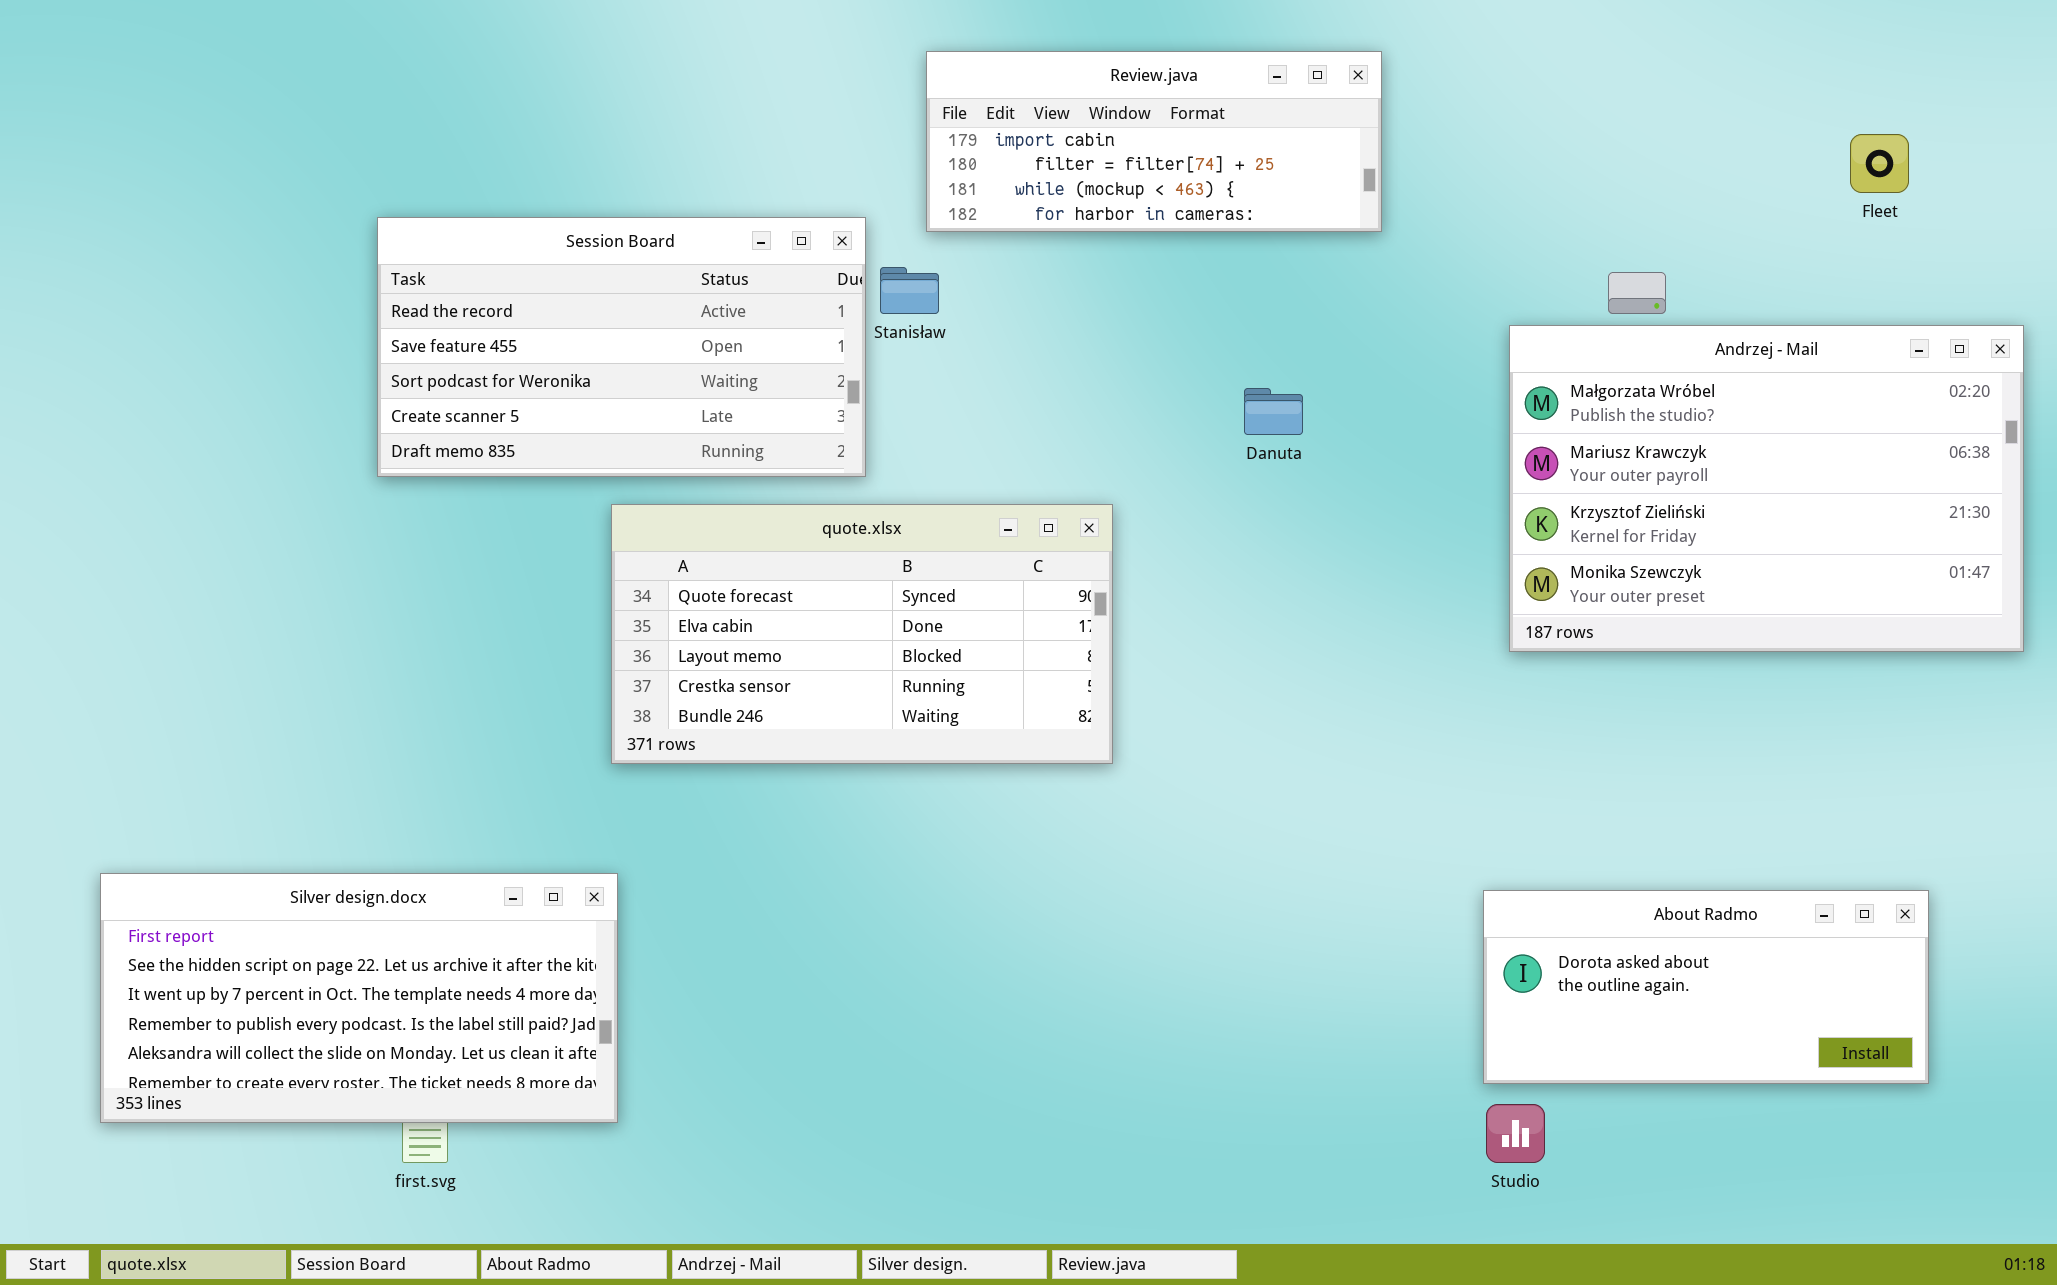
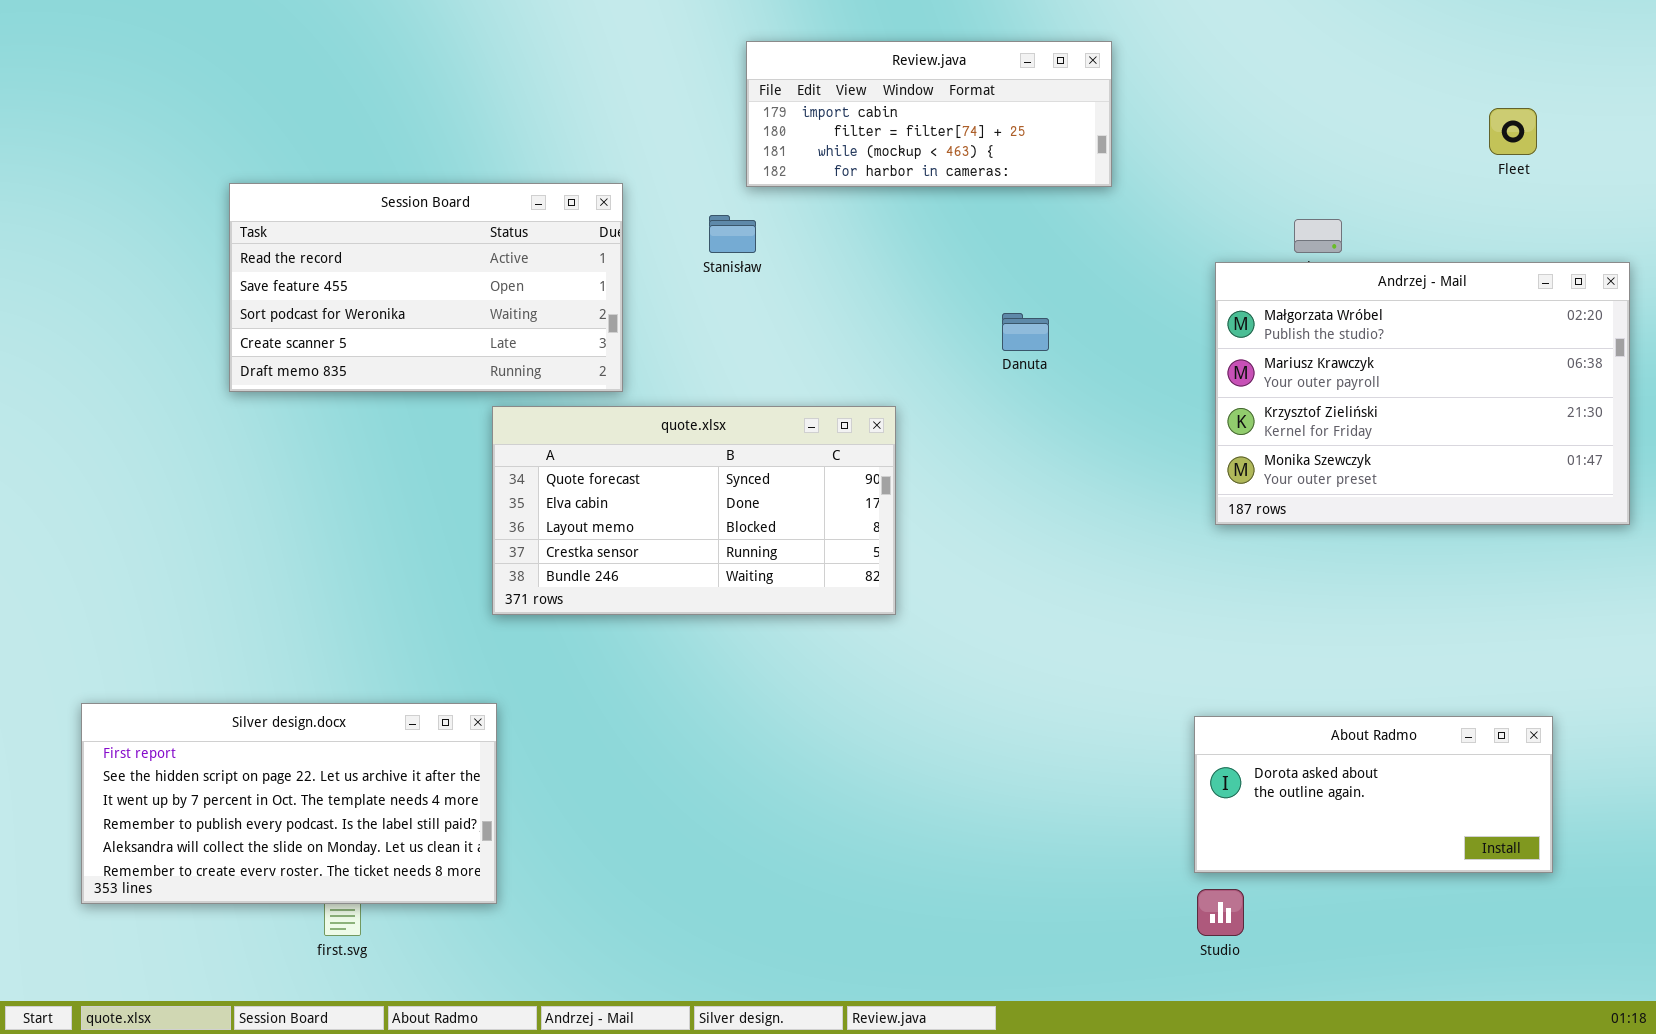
Session Board: [377,217,866,477] -> [229,183,623,392], moved

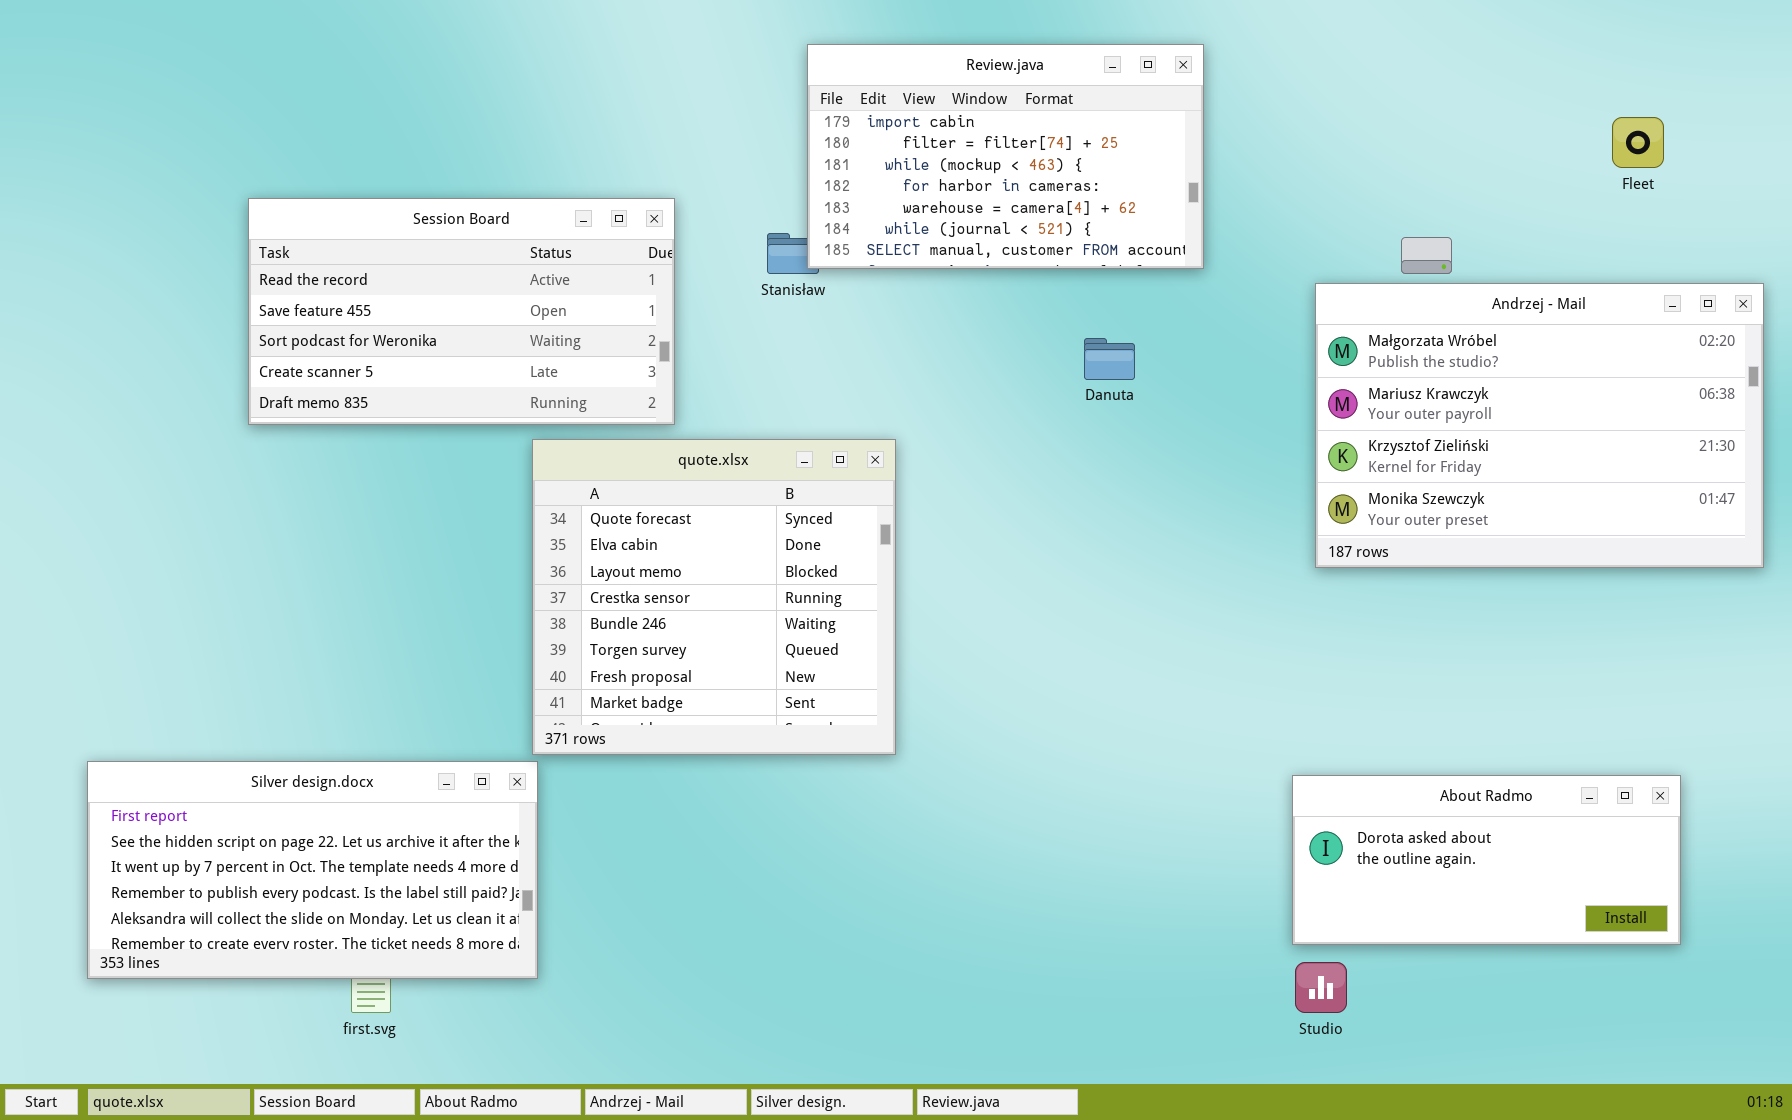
Review.java: [746,41,1112,187] -> [807,44,1204,269], resized
quote.xlsx: [492,406,896,615] -> [532,439,896,755], resized

